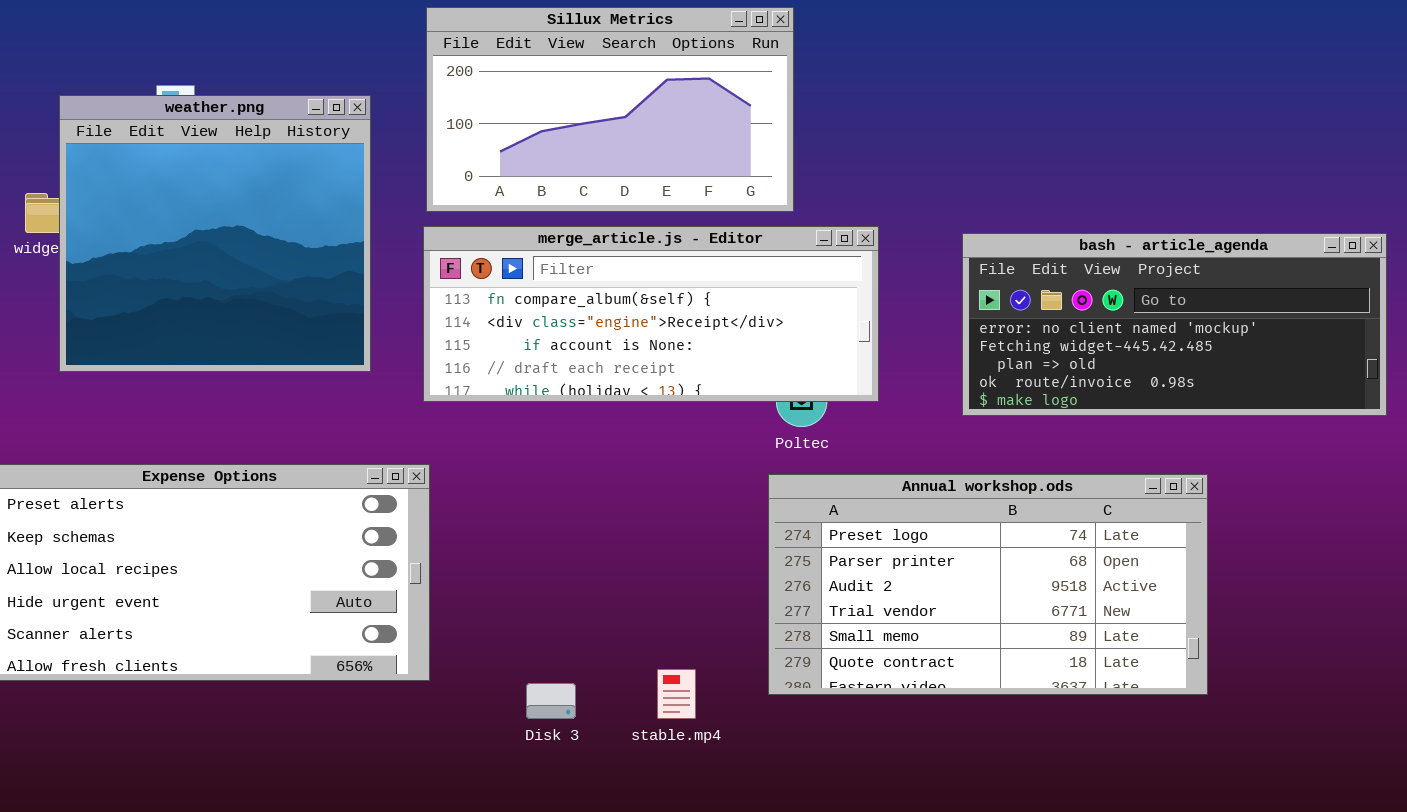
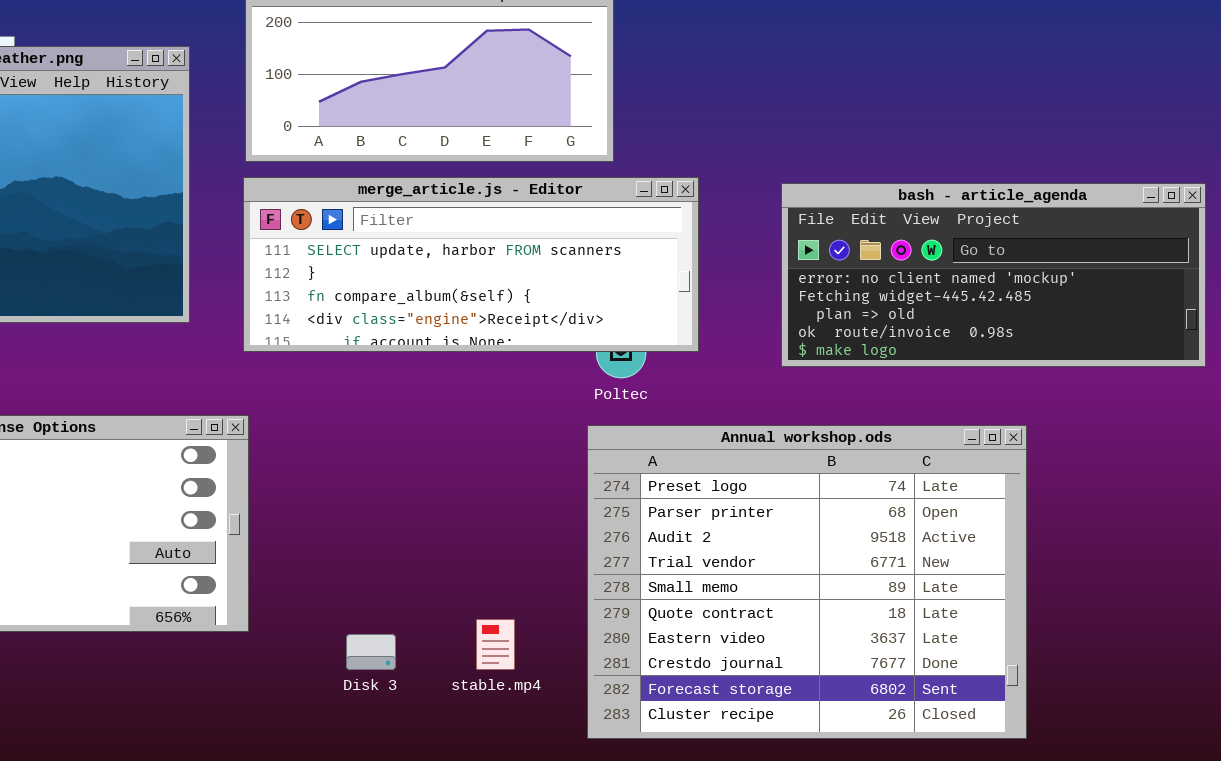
merge_article.js - Editor: [423,226,879,402] -> [243,177,699,352], scrolled up 2 rows
Annual workshop.ods: [768,474,1208,695] -> [587,425,1027,739], resized

